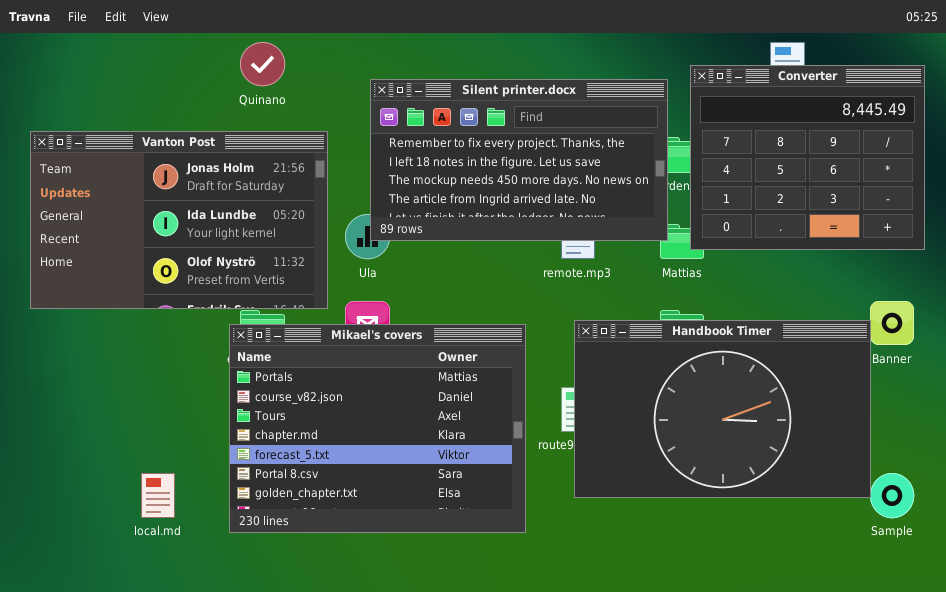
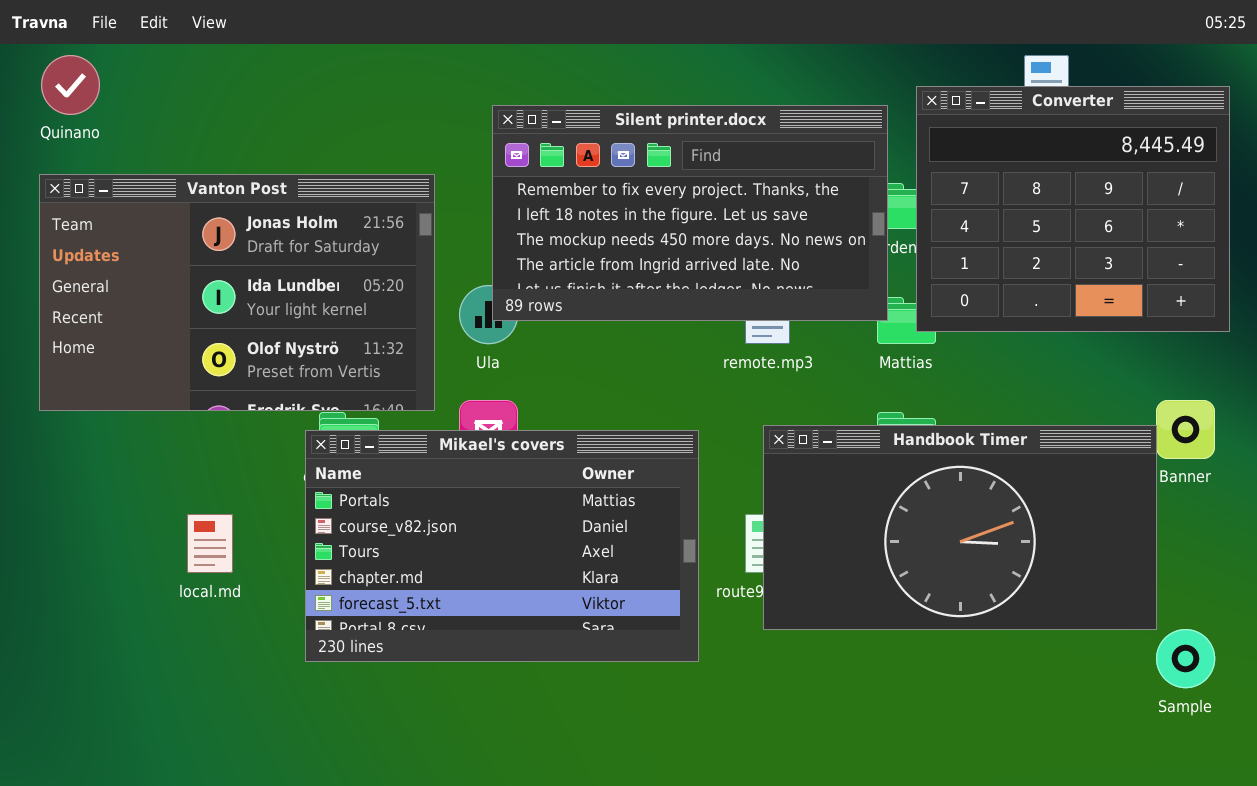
Quinano: [240,42,285,86] -> [41,55,100,115], moved
Handbook Timer: [574,320,871,498] -> [763,425,1157,630], resized
Mikael's covers: [229,324,526,533] -> [305,430,699,662], resized
local.md: [141,473,175,518] -> [187,514,233,573], moved

